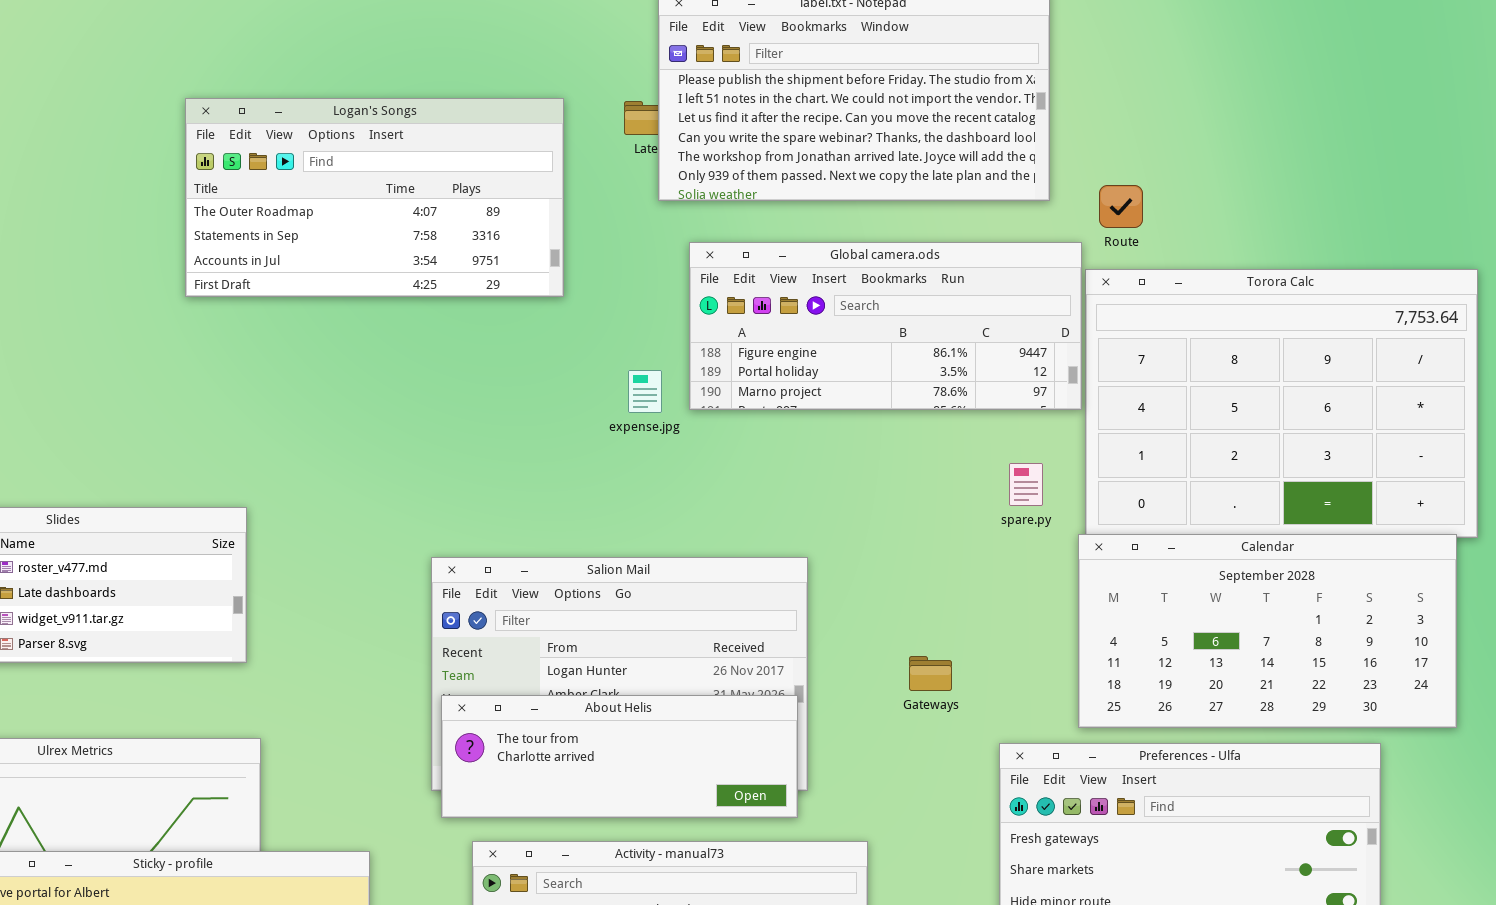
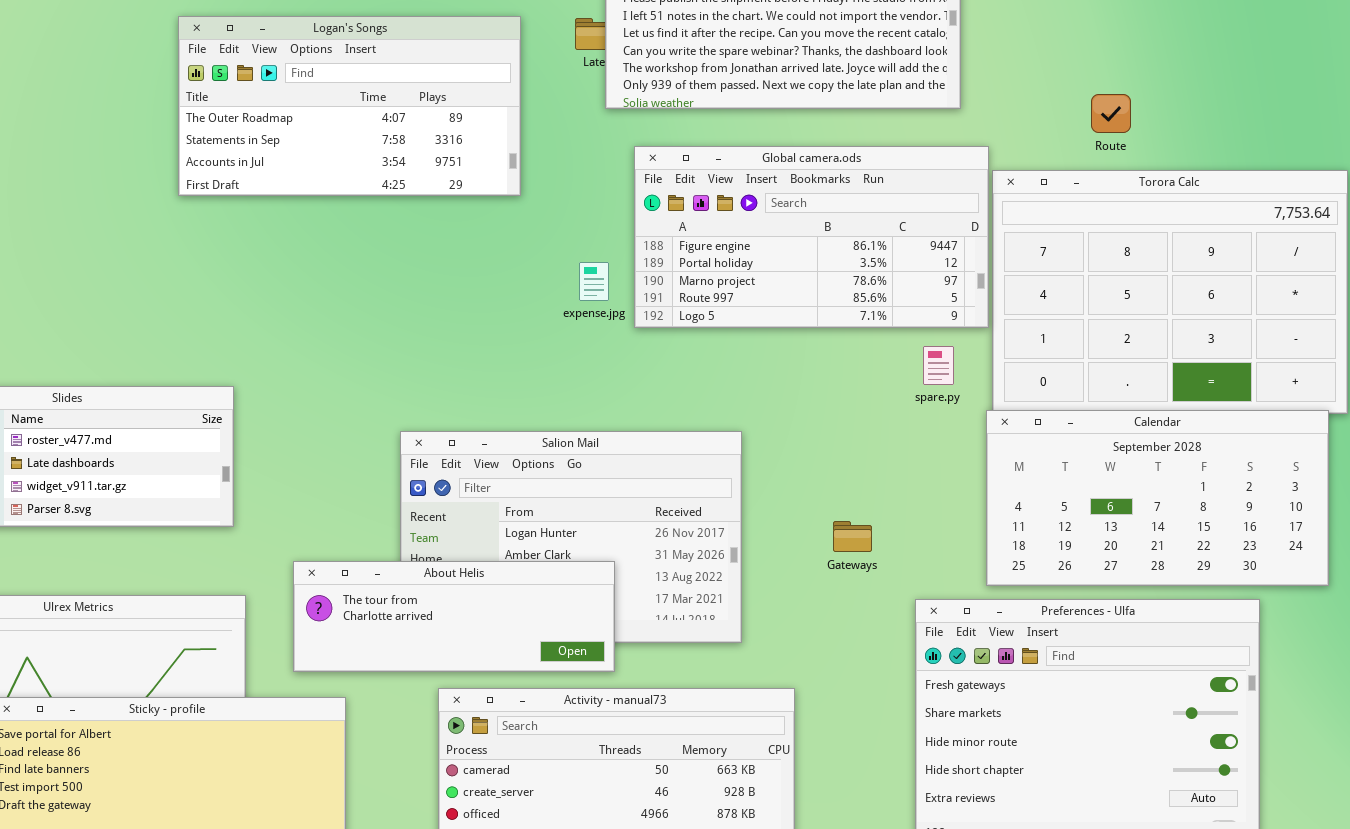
Route: [1099,185,1143,228] -> [1091,94,1131,133], moved
Global camera.ods: [689,242,1082,410] -> [634,146,989,328], resized
About Helis: [441,695,798,818] -> [293,561,615,672], moved

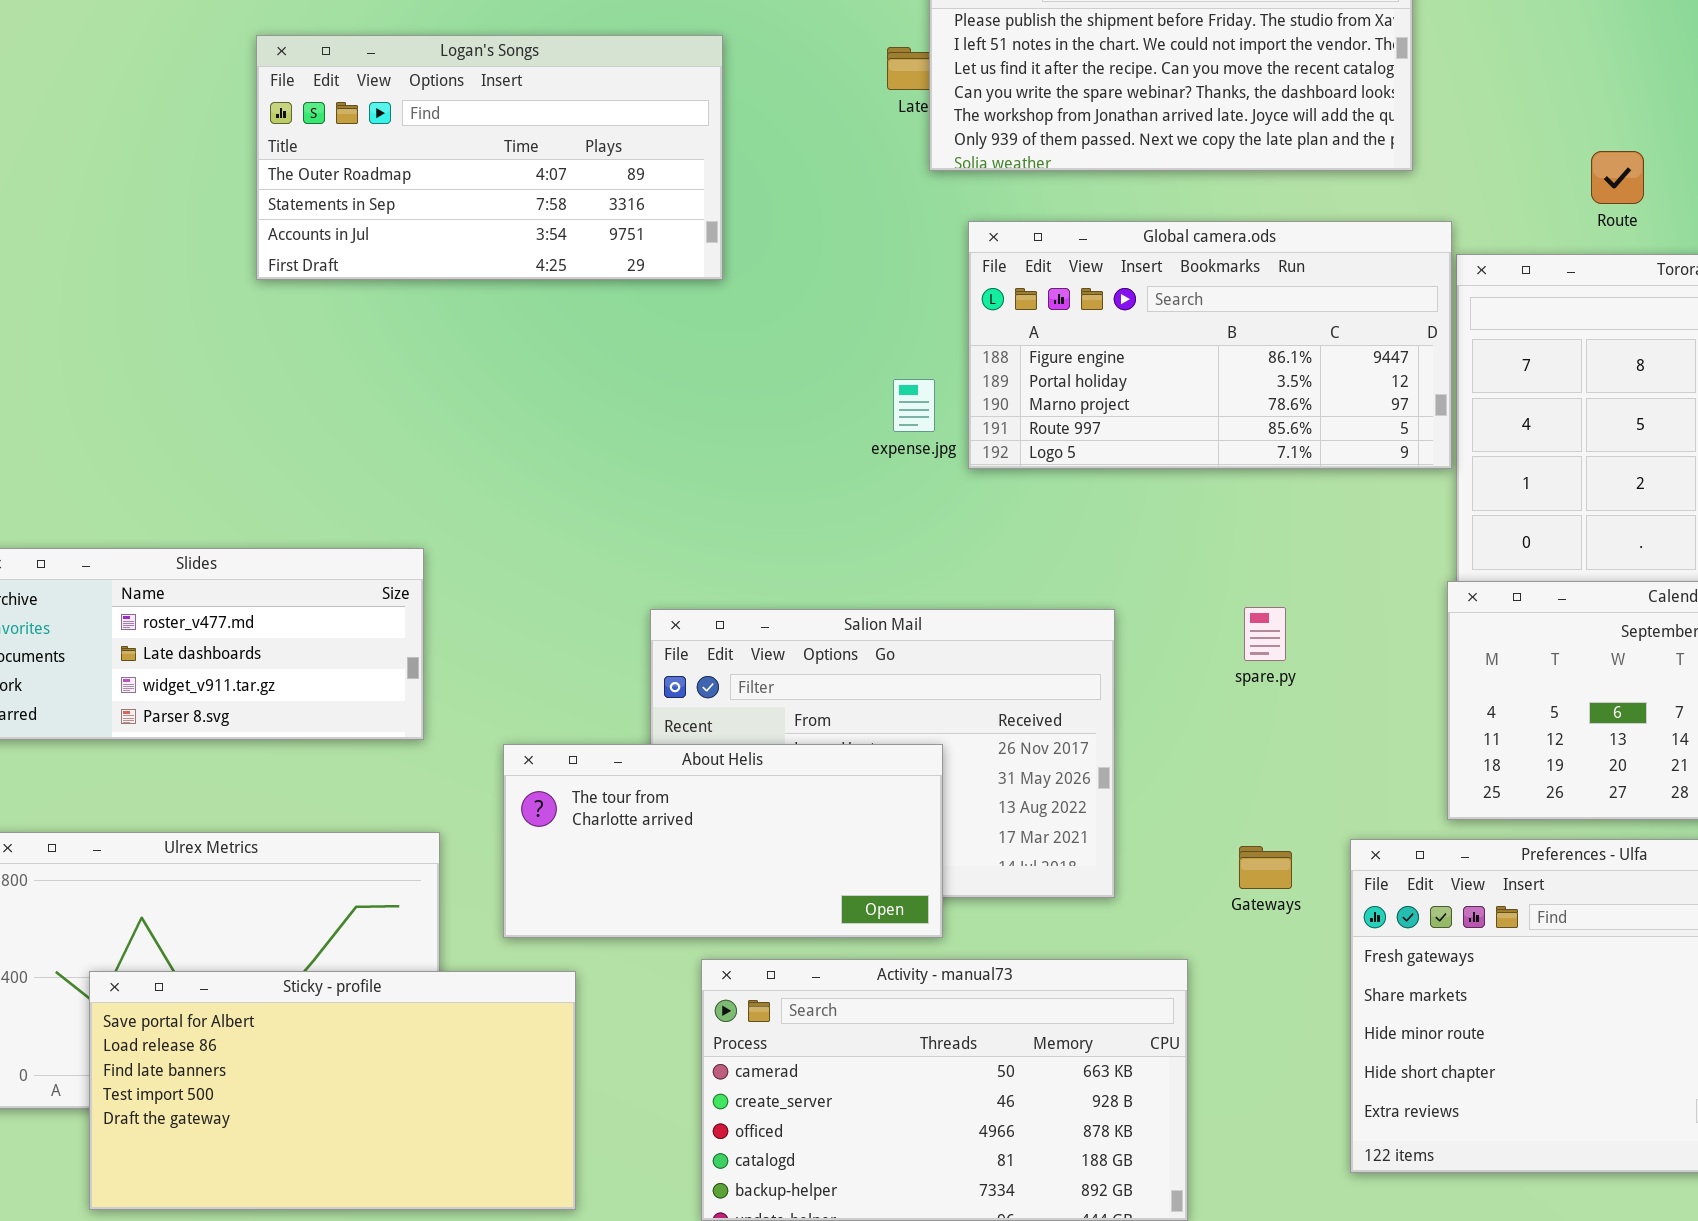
Logan's Songs: [178,16,521,196] -> [256,35,723,280], moved
spare.py: [923,346,954,385] -> [1244,607,1286,661], moved
Gateways: [833,521,872,552] -> [1239,846,1292,889], moved
About Helis: [293,561,615,672] -> [503,744,943,938], resized

